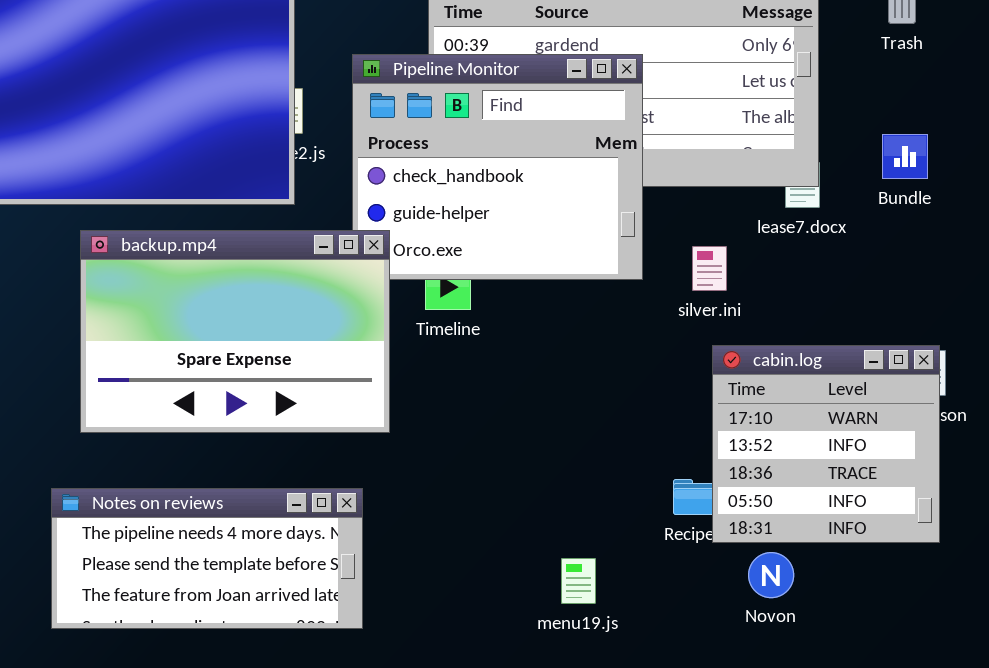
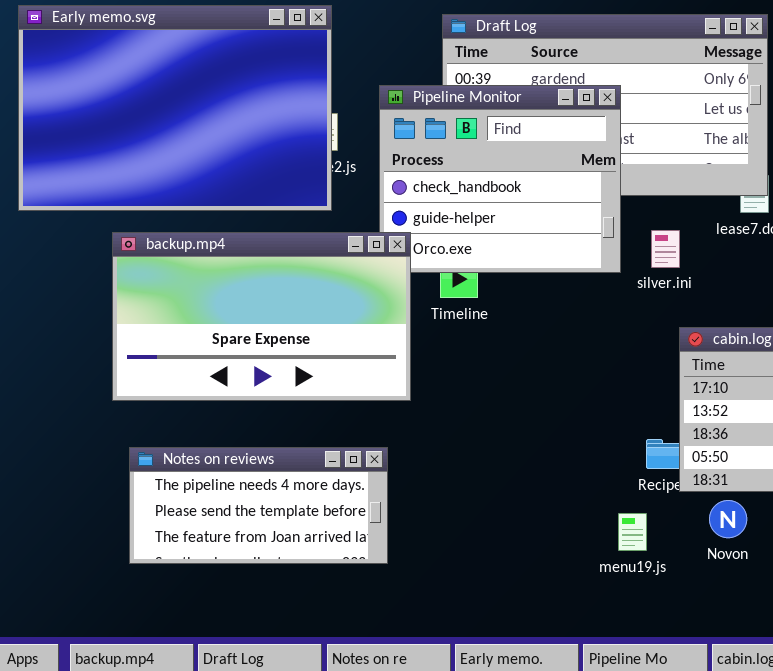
backup.mp4: [80,230,390,433] -> [112,232,411,401], resized
silver.ini: [692,246,727,291] -> [651,230,680,268], moved
menu19.js: [561,558,596,604] -> [618,513,647,551], moved

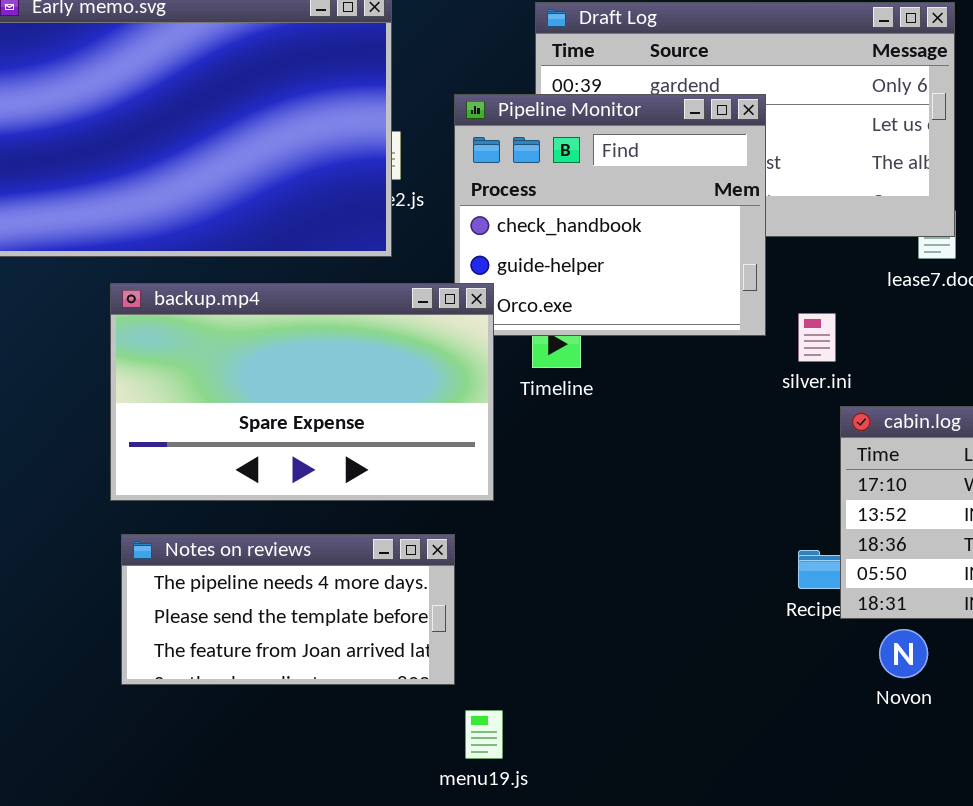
silver.ini: [651,230,680,268] -> [798,313,836,362], moved
Notes on reviews: [129,447,388,564] -> [121,534,455,685], moved
menu19.js: [618,513,647,551] -> [465,710,503,759], moved

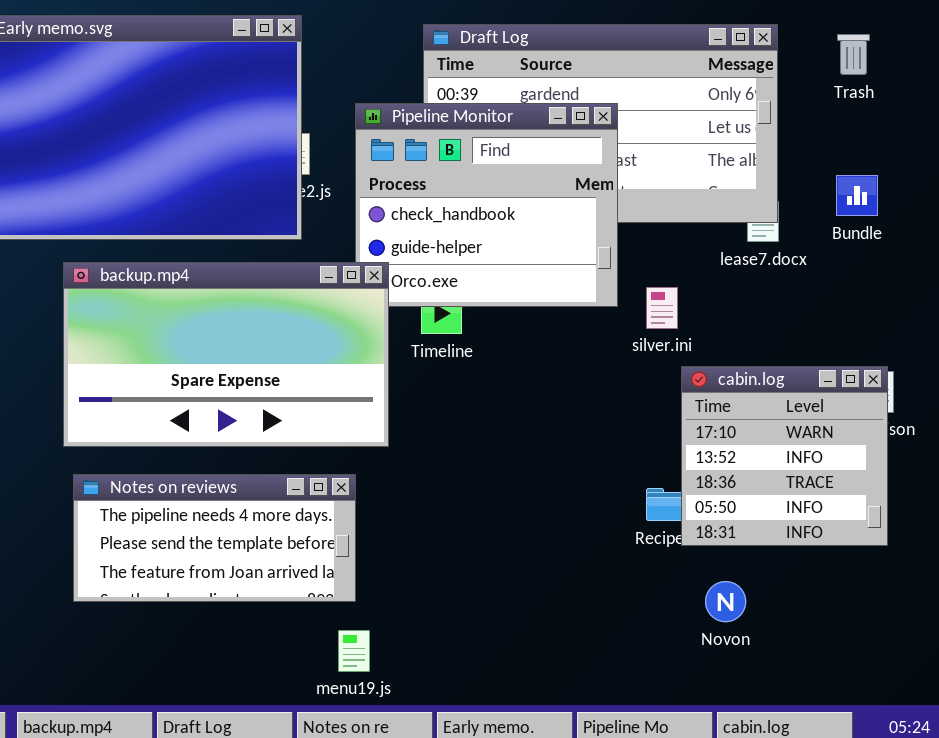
Novon: [879,629,928,678] -> [705,581,746,622], moved
menu19.js: [465,710,503,759] -> [338,630,370,672], moved

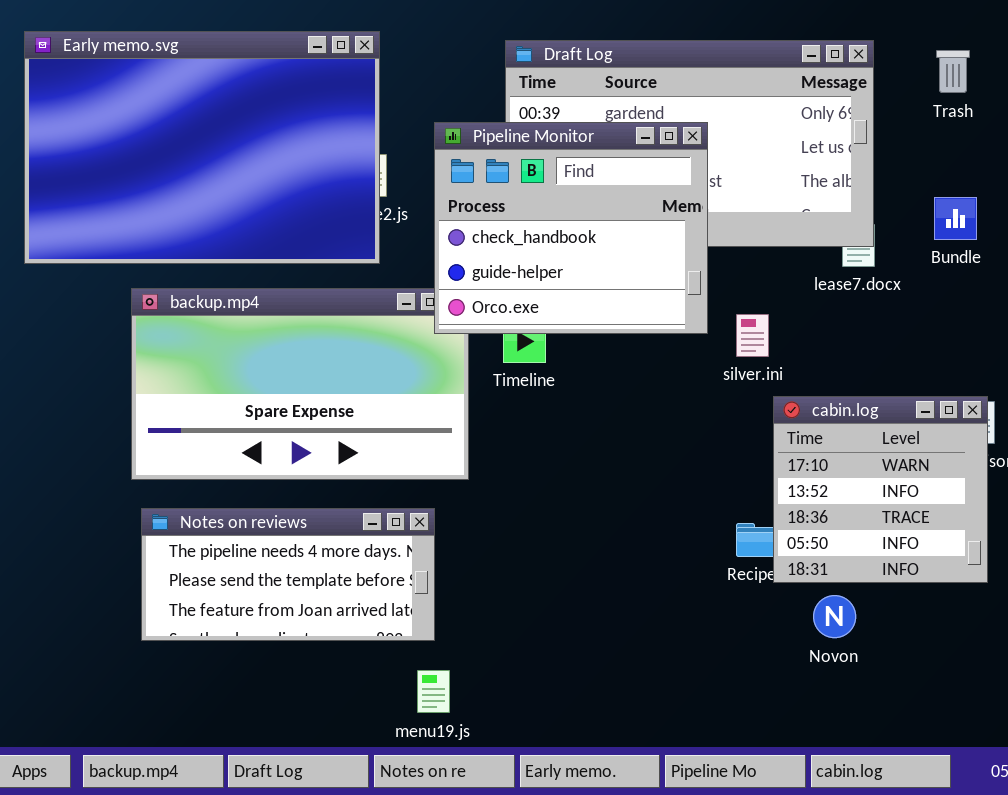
Pipeline Monitor: [355,103,618,307] -> [434,122,708,334], raised
Novon: [705,581,746,622] -> [813,595,856,638], moved

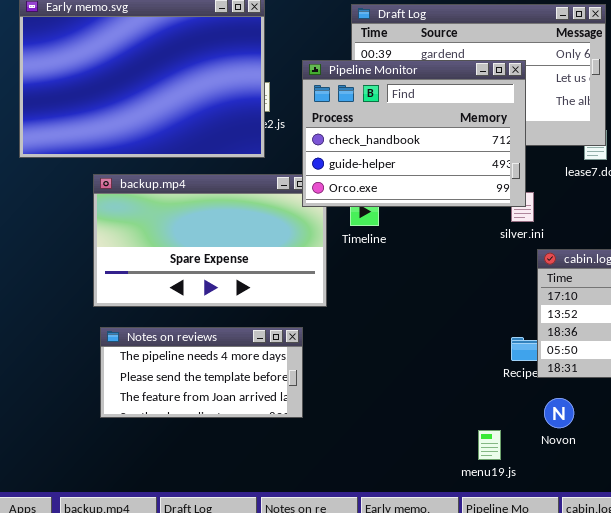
Pipeline Monitor: [434,122,708,334] -> [302,60,526,207], resized
Novon: [813,595,856,638] -> [544,398,574,428], moved
menu19.js: [417,670,450,713] -> [478,430,501,460], moved

